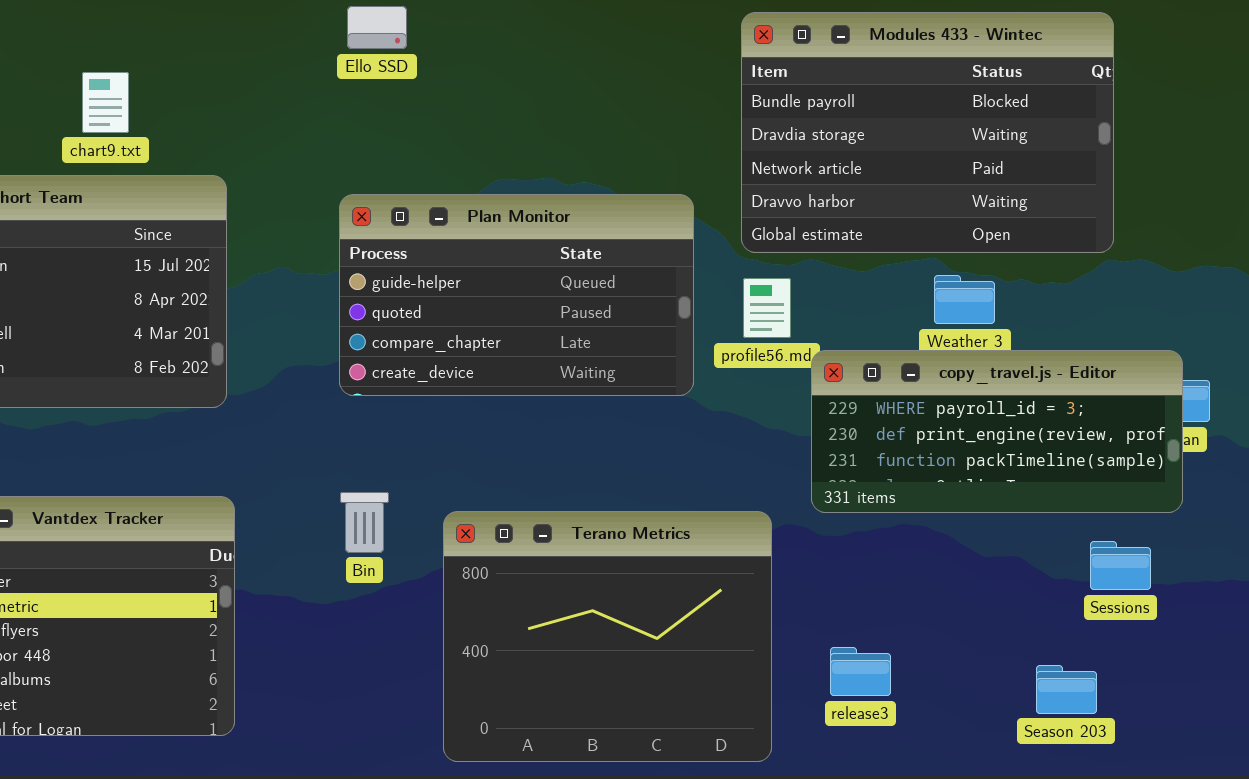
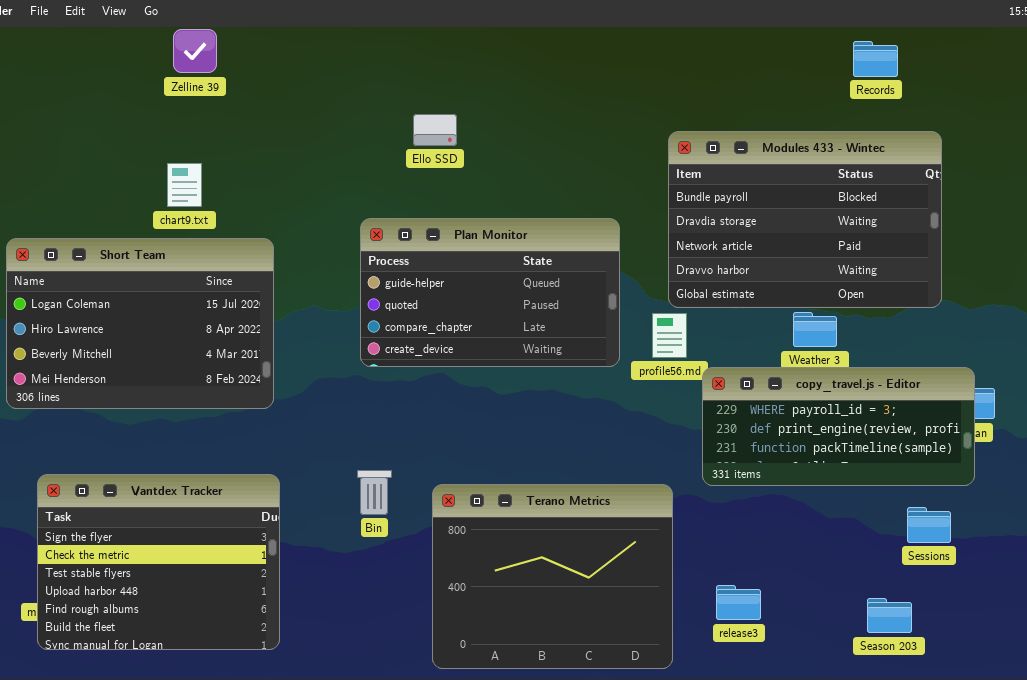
Ello SSD: [347,6,407,49] -> [413,114,457,146], moved
Modules 433 - Wintec: [741,12,1114,253] -> [668,131,942,308], moved
Plan Monitor: [339,194,694,396] -> [360,218,620,367], moved

